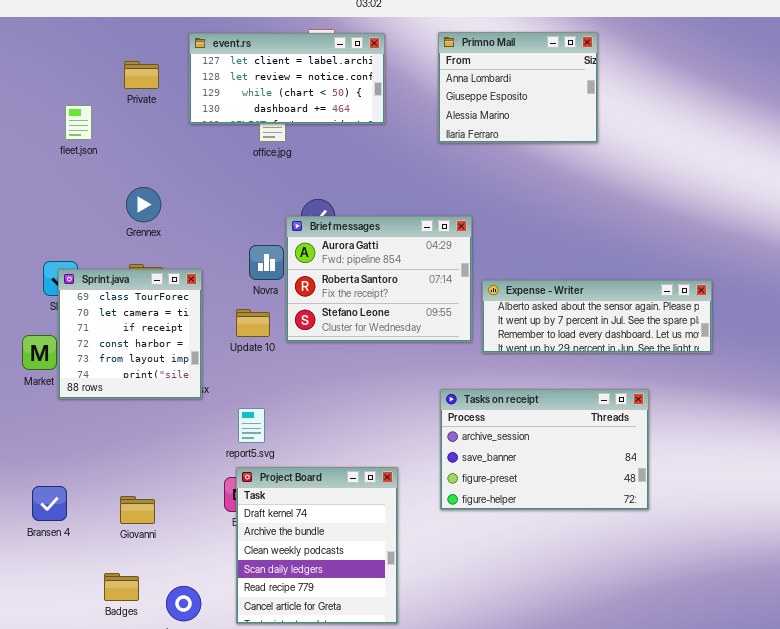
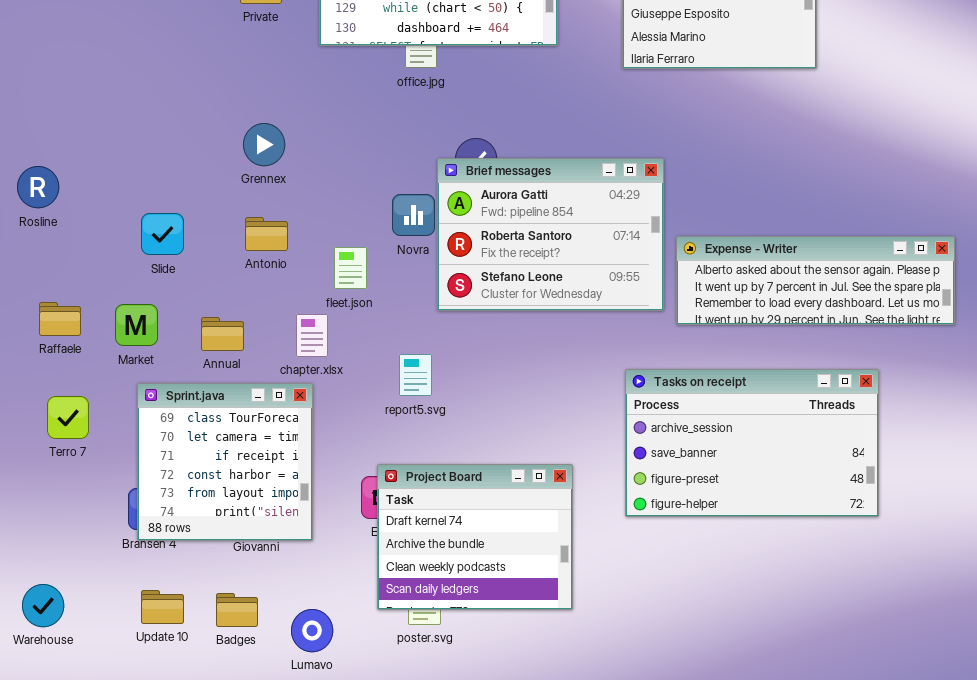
fleet.json: [65,105,92,140] -> [334,247,367,289], moved
Sprint.java: [58,269,202,399] -> [137,383,313,541], moved
Update 10: [236,309,270,337] -> [141,590,184,624], moved
report5.svg: [238,408,265,443] -> [399,354,432,396], moved
Project Board: [236,467,398,624] -> [377,464,573,610], resized

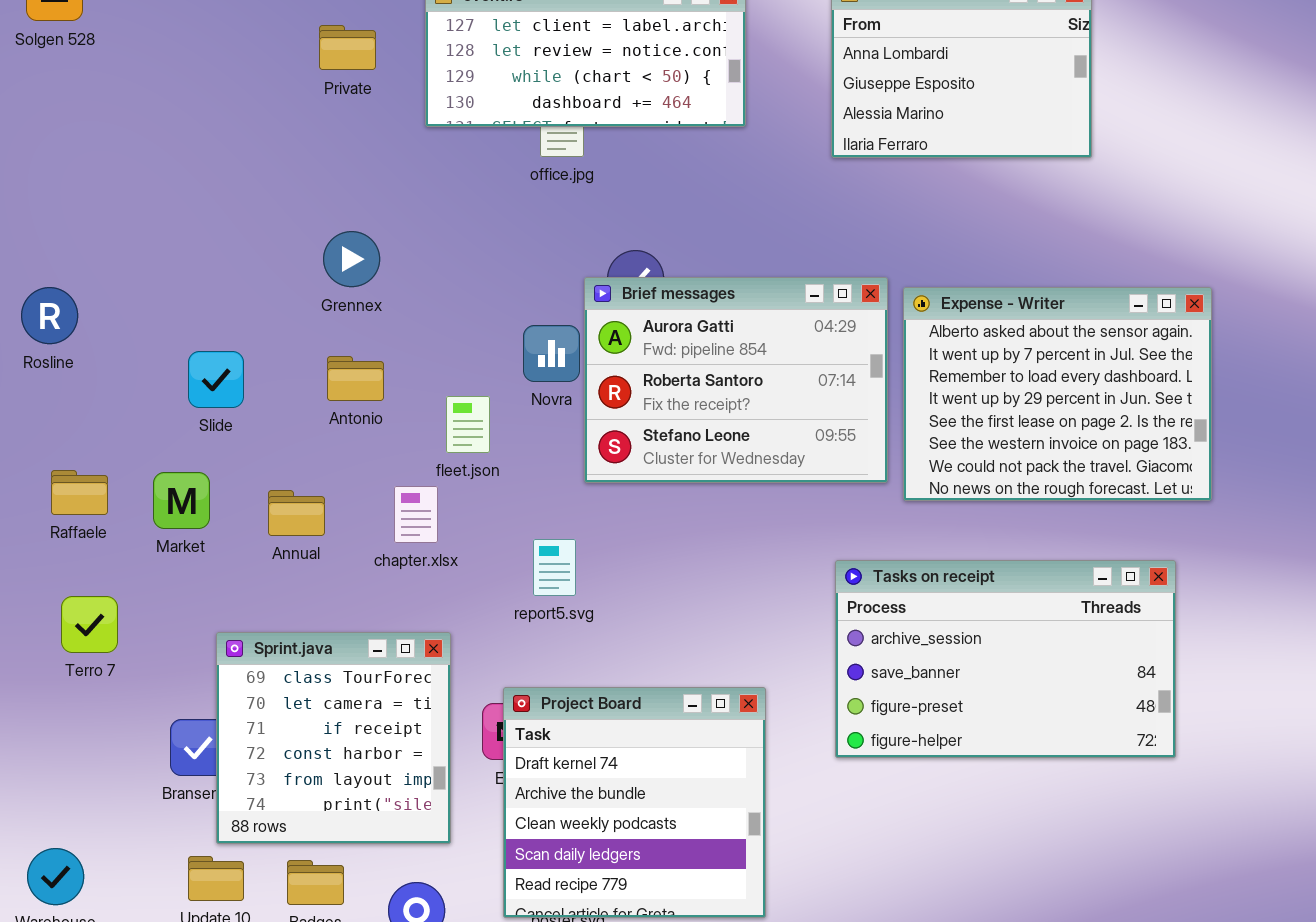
Expense - Writer: [676,236,955,325] -> [903,287,1212,501], resized
Sprint.java: [137,383,313,541] -> [216,632,451,844], moved
Project Board: [377,464,573,610] -> [503,687,766,918], resized

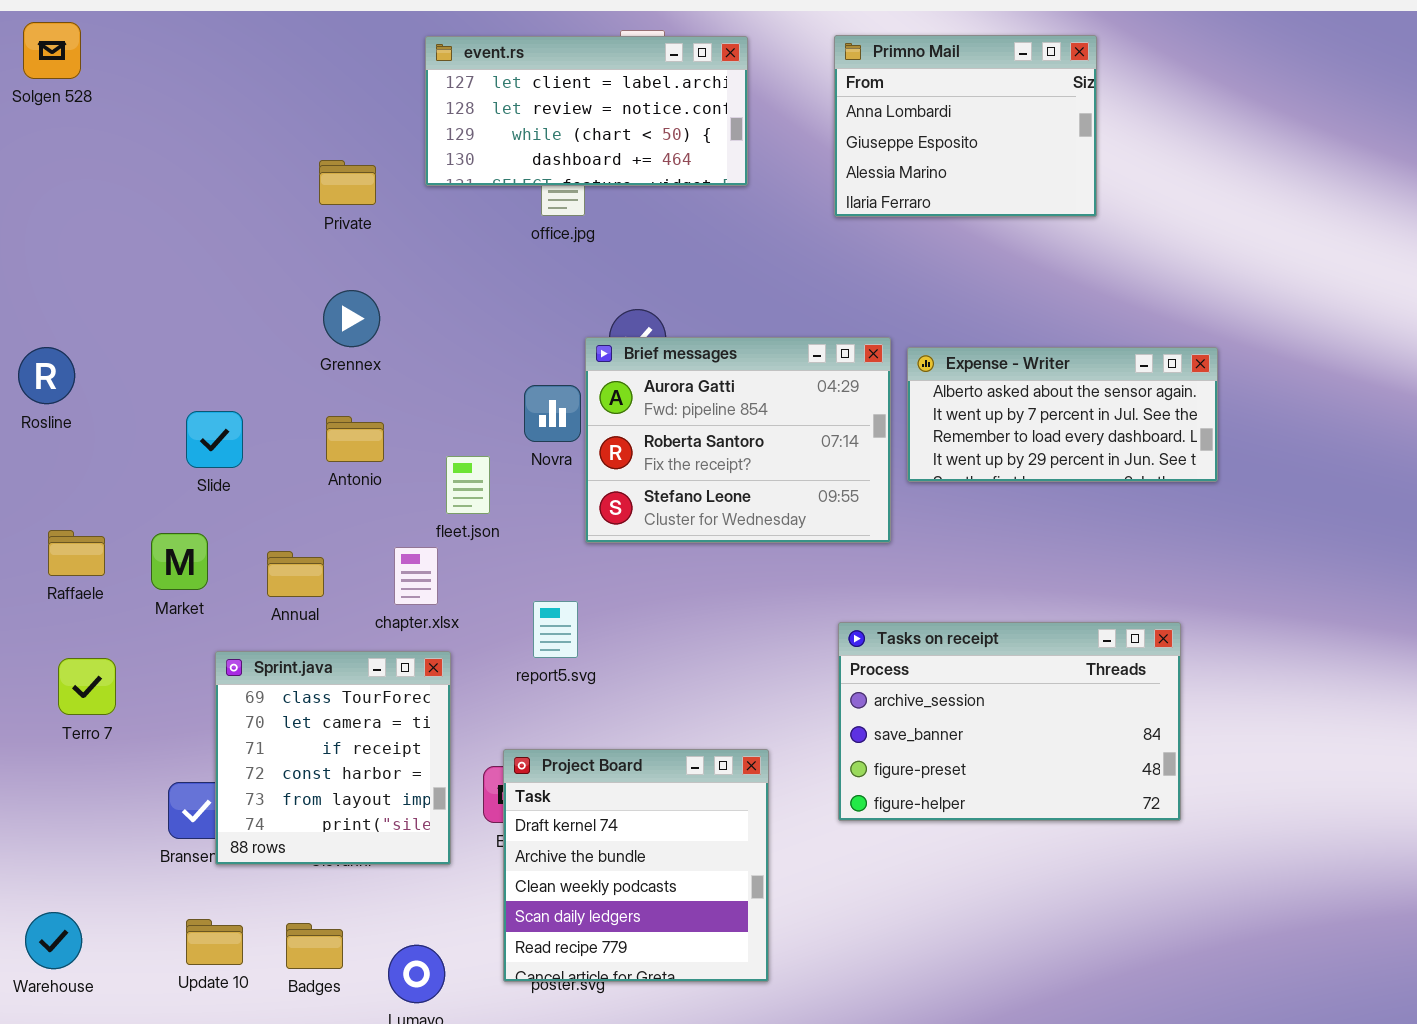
Private: [319,25,376,70] -> [319,160,376,205], moved
Expense - Writer: [903,287,1212,501] -> [907,347,1218,482], resized
Sprint.java: [216,632,451,844] -> [215,651,451,865], moved

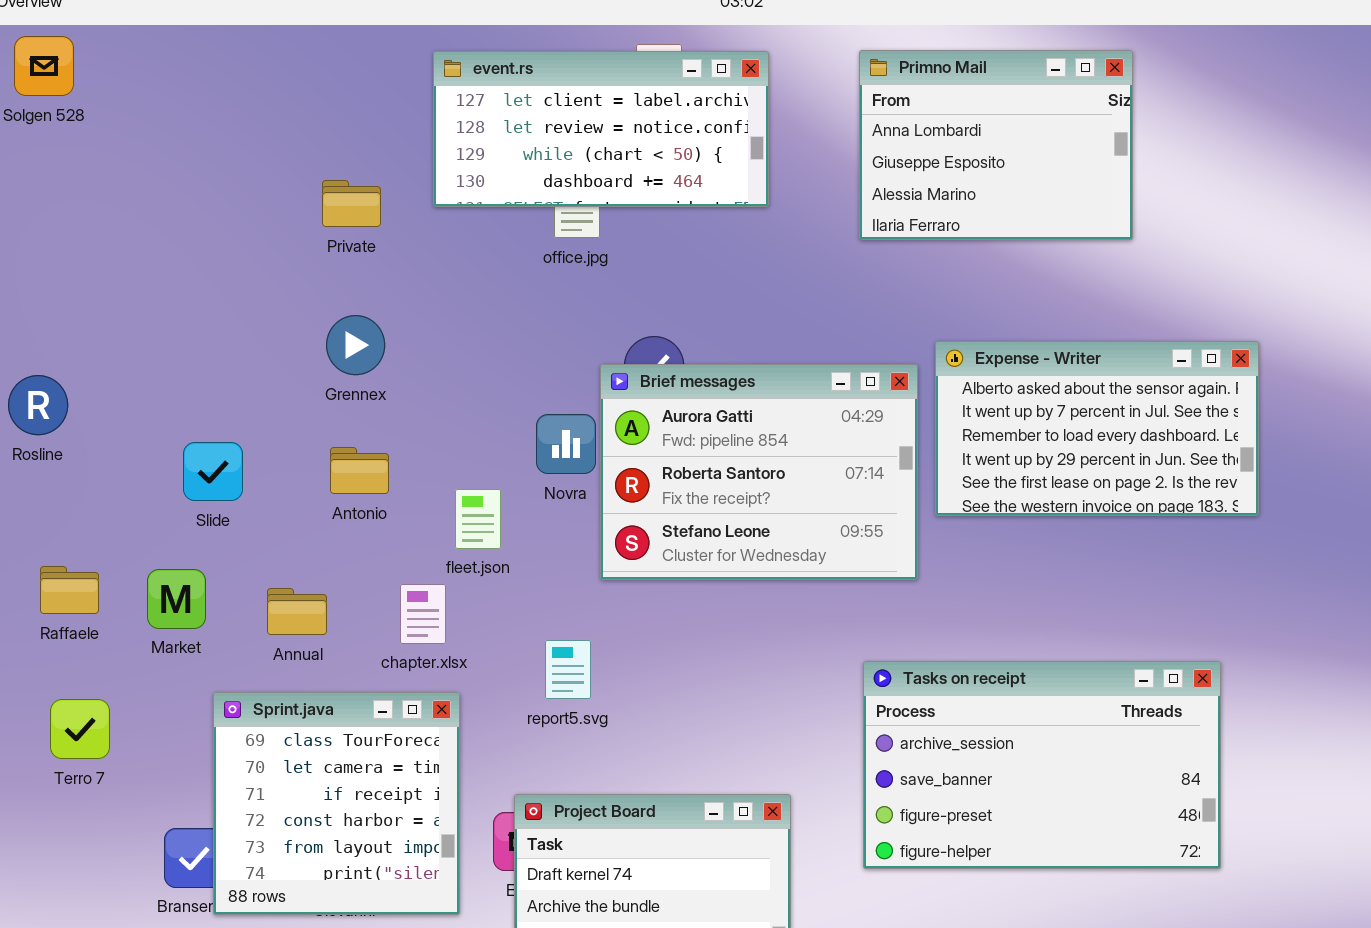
Expense - Writer: [907,347,1218,482] -> [935,341,1259,516], resized

